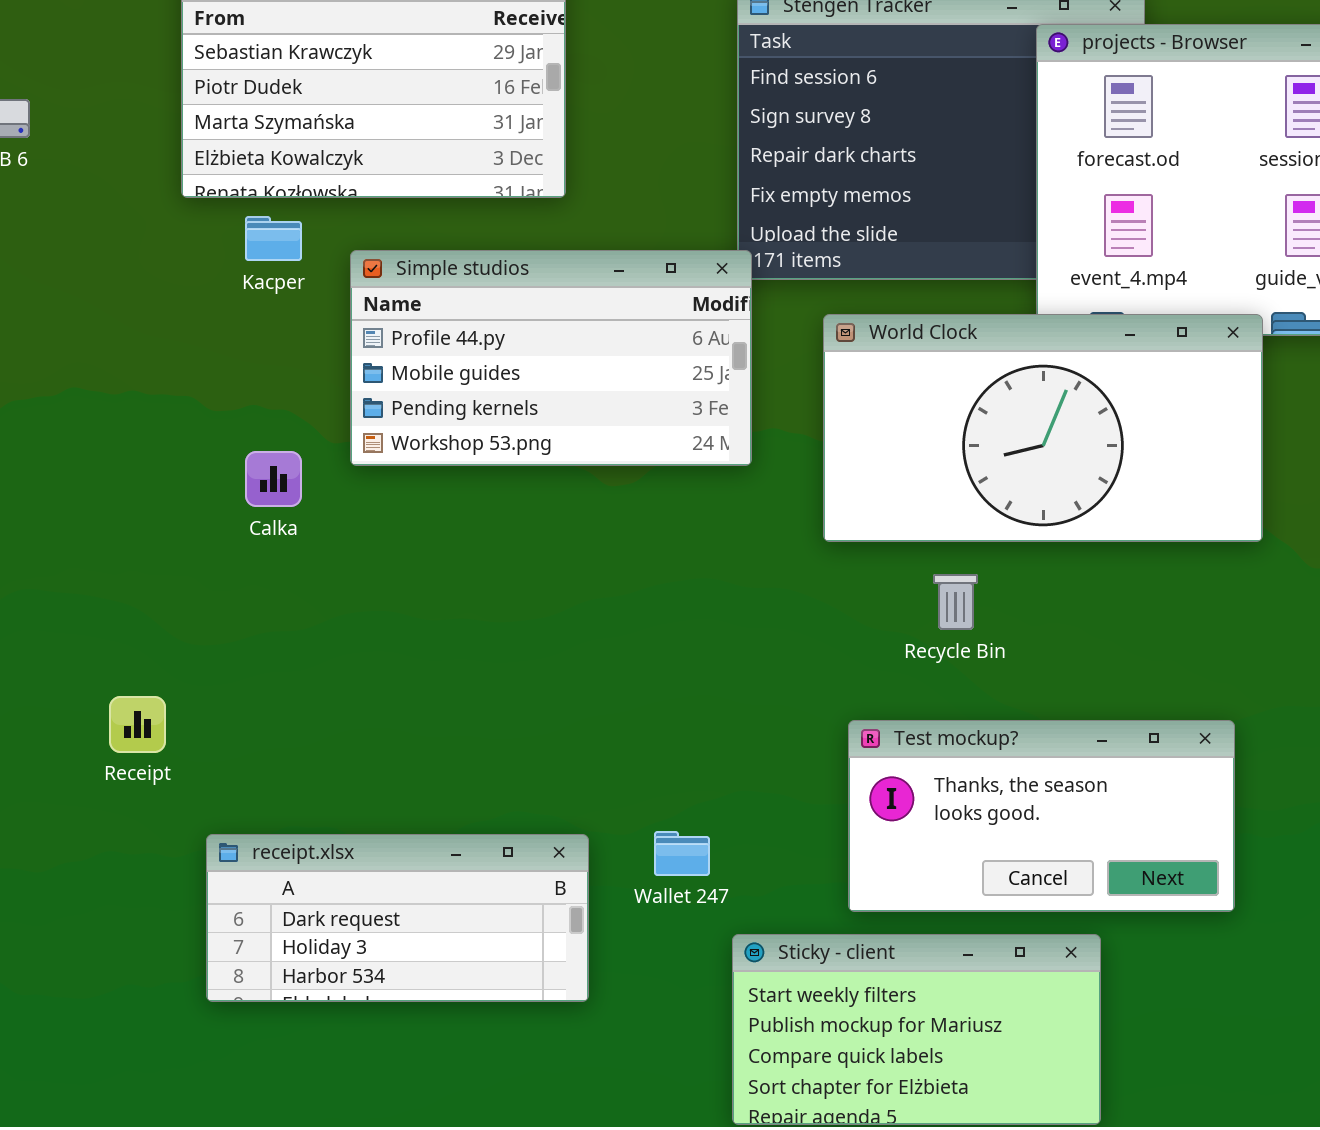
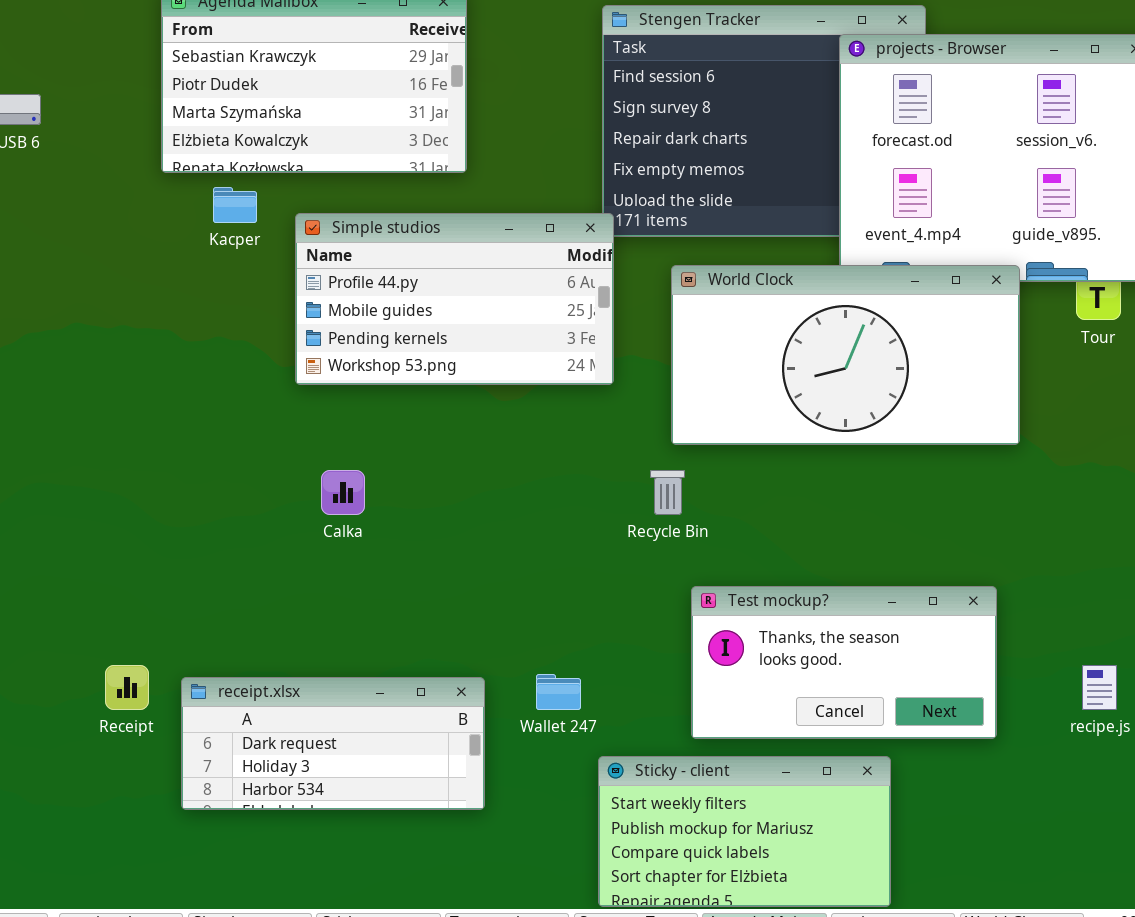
Calka: [245,451,302,507] -> [321,470,365,515], moved
Recycle Bin: [933,574,978,630] -> [650,470,685,515], moved
Receipt: [109,696,166,753] -> [105,665,149,710], moved

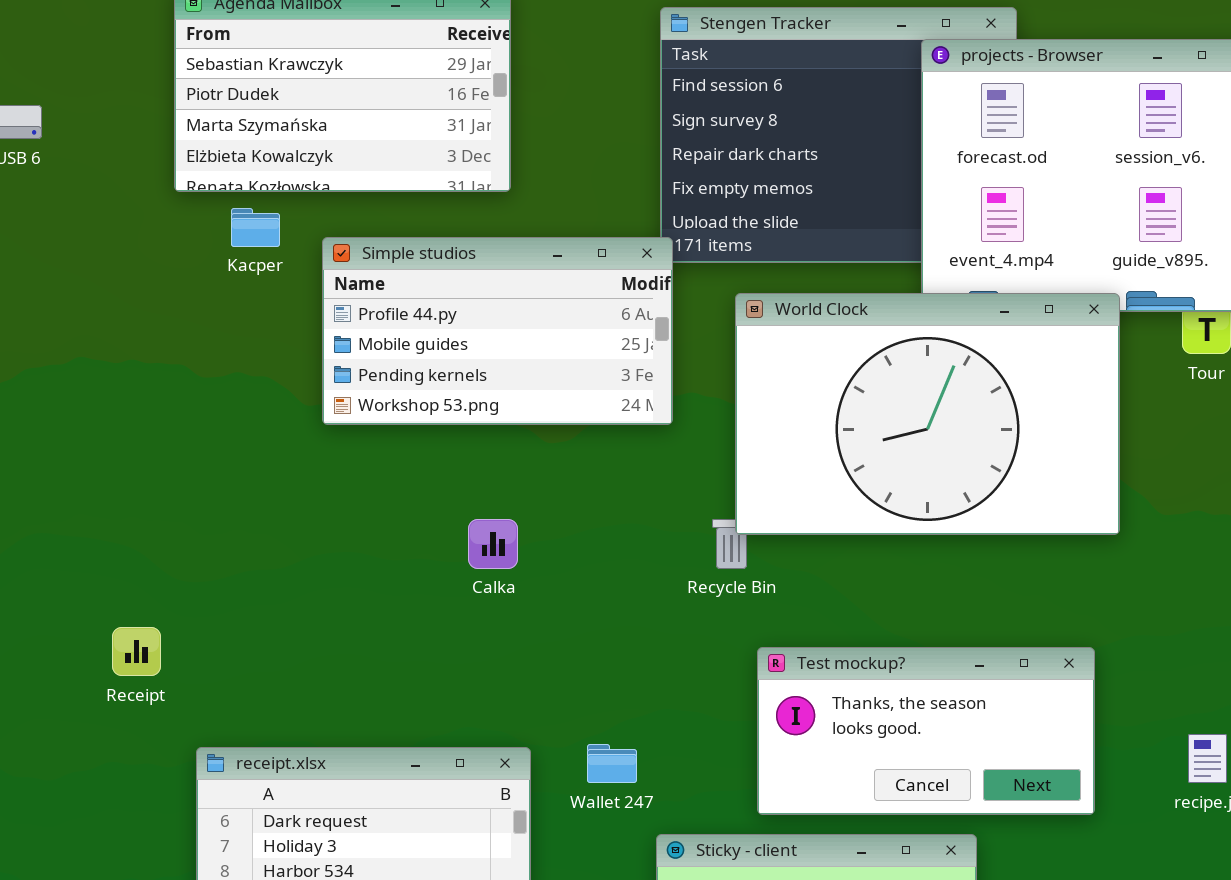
World Clock: [671,265,1020,445] -> [735,293,1120,535], resized
Calka: [321,470,365,515] -> [468,519,518,569], moved
Receipt: [105,665,149,710] -> [112,627,161,676], moved

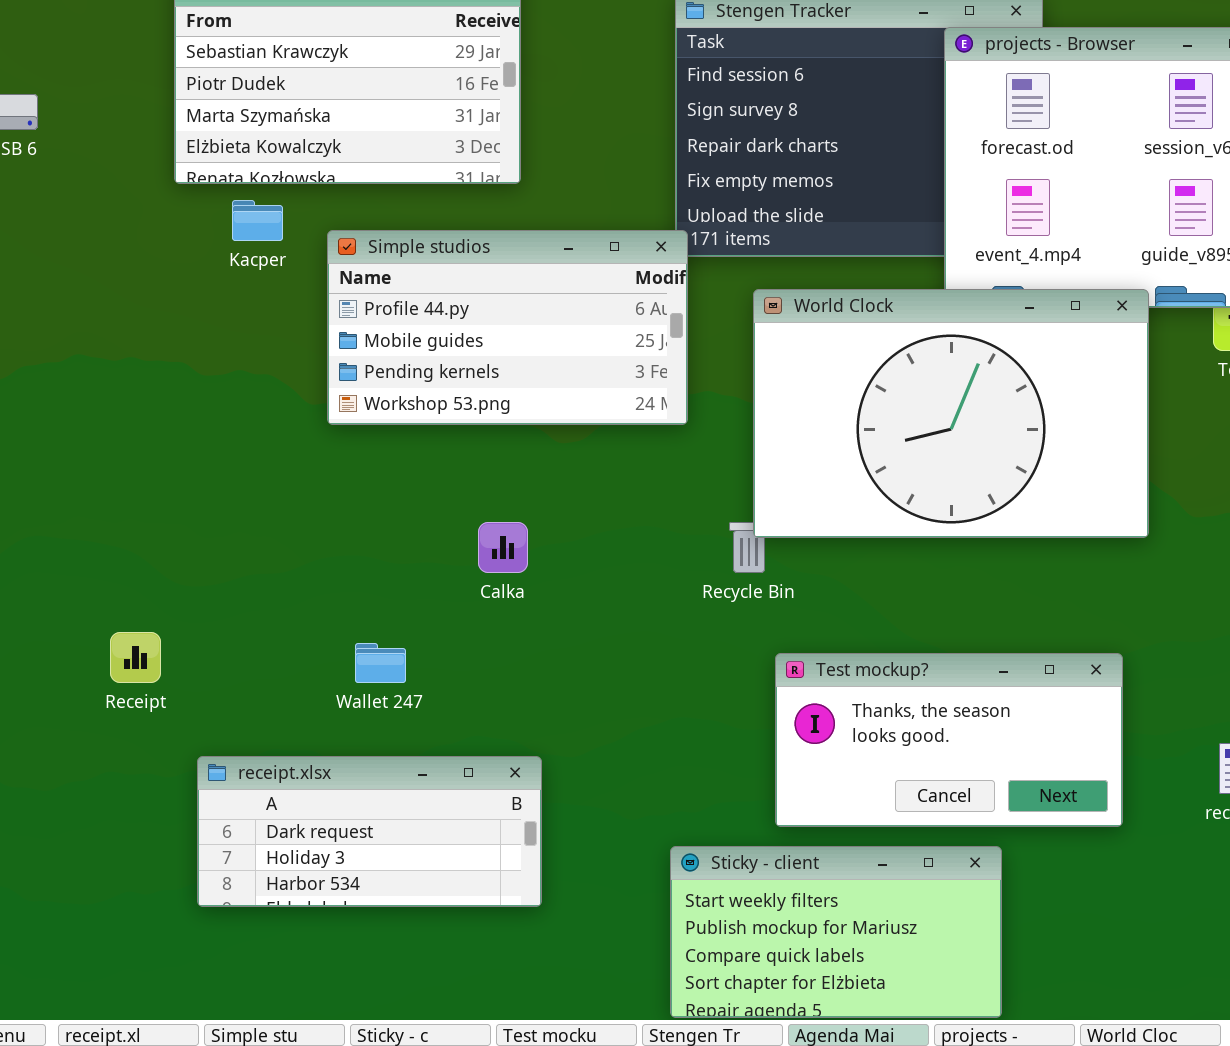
Wallet 247: [587,744,637,783] -> [355,643,406,683], moved

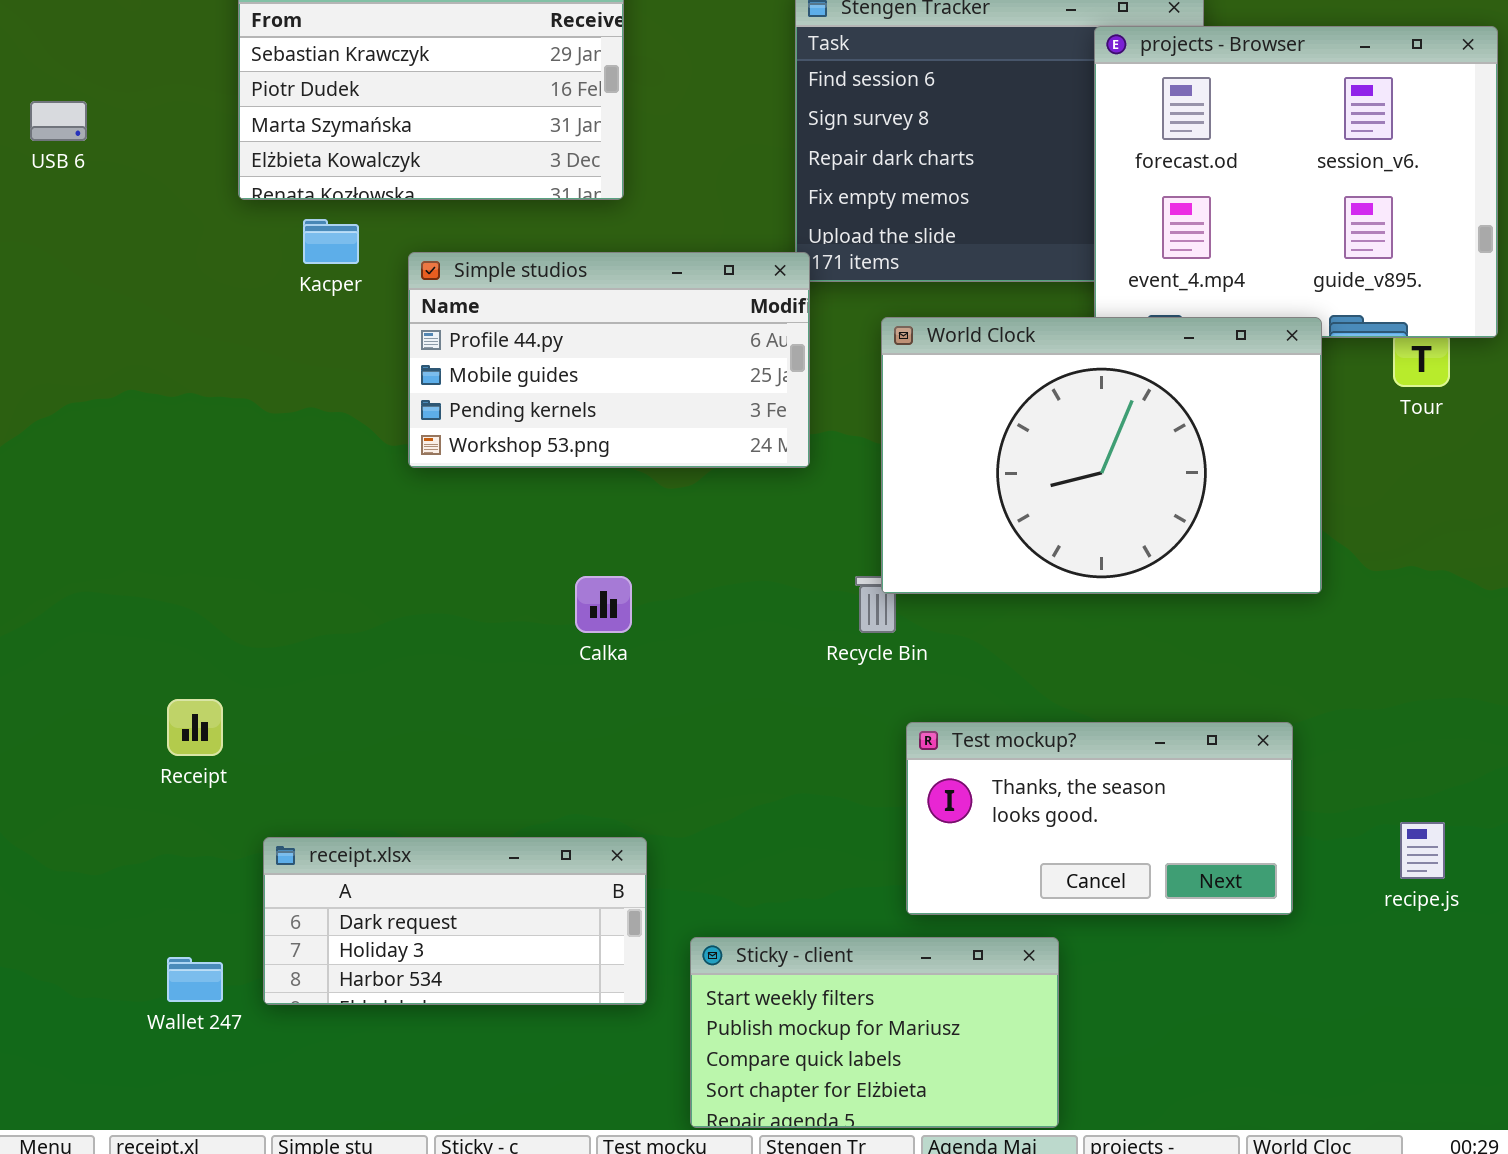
Wallet 247: [355,643,406,683] -> [167,957,223,1002], moved
Sticky - client: [670,846,1002,1018] -> [690,937,1059,1128], moved

